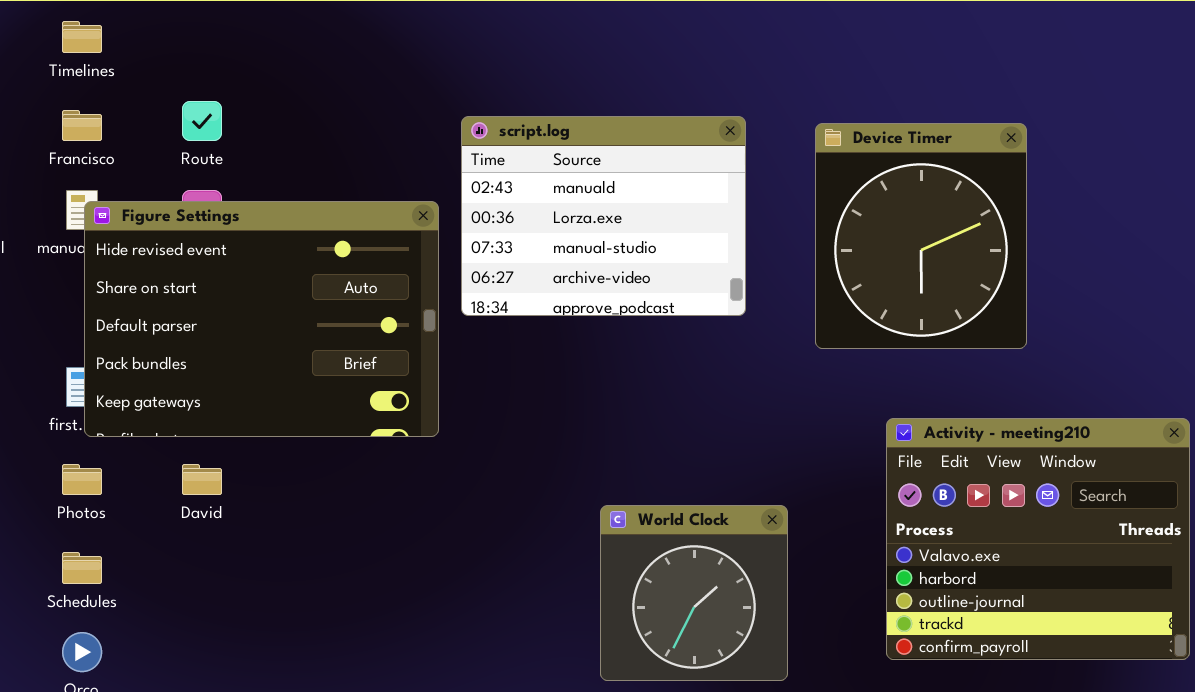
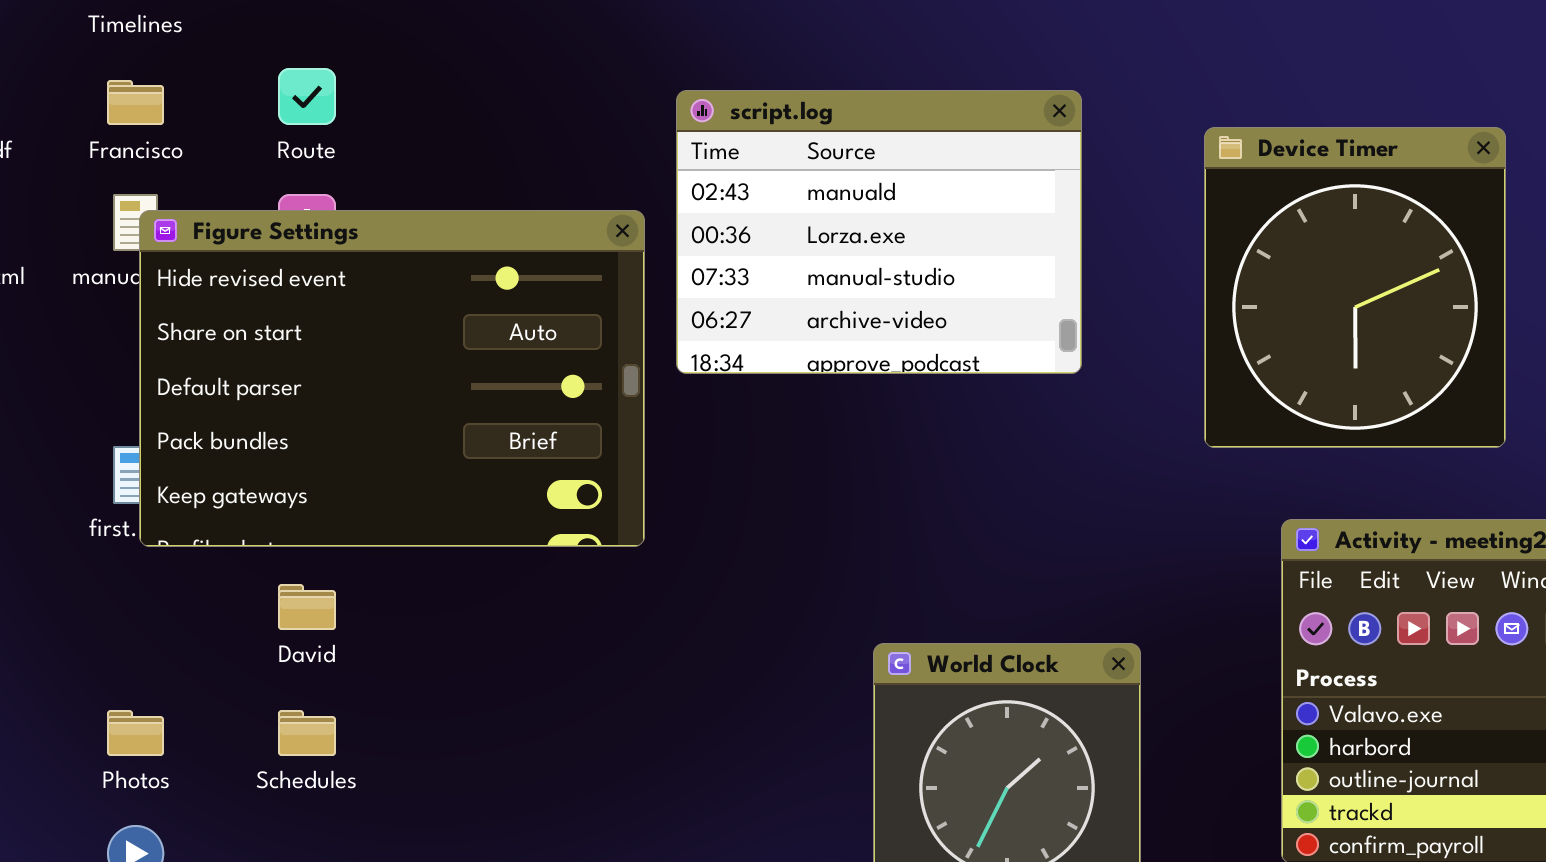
Device Timer: [815,123,1027,349] -> [1204,127,1506,448], moved
Photos: [62,464,102,495] -> [107,710,164,756], moved
Schedules: [62,552,102,584] -> [278,710,336,756], moved

